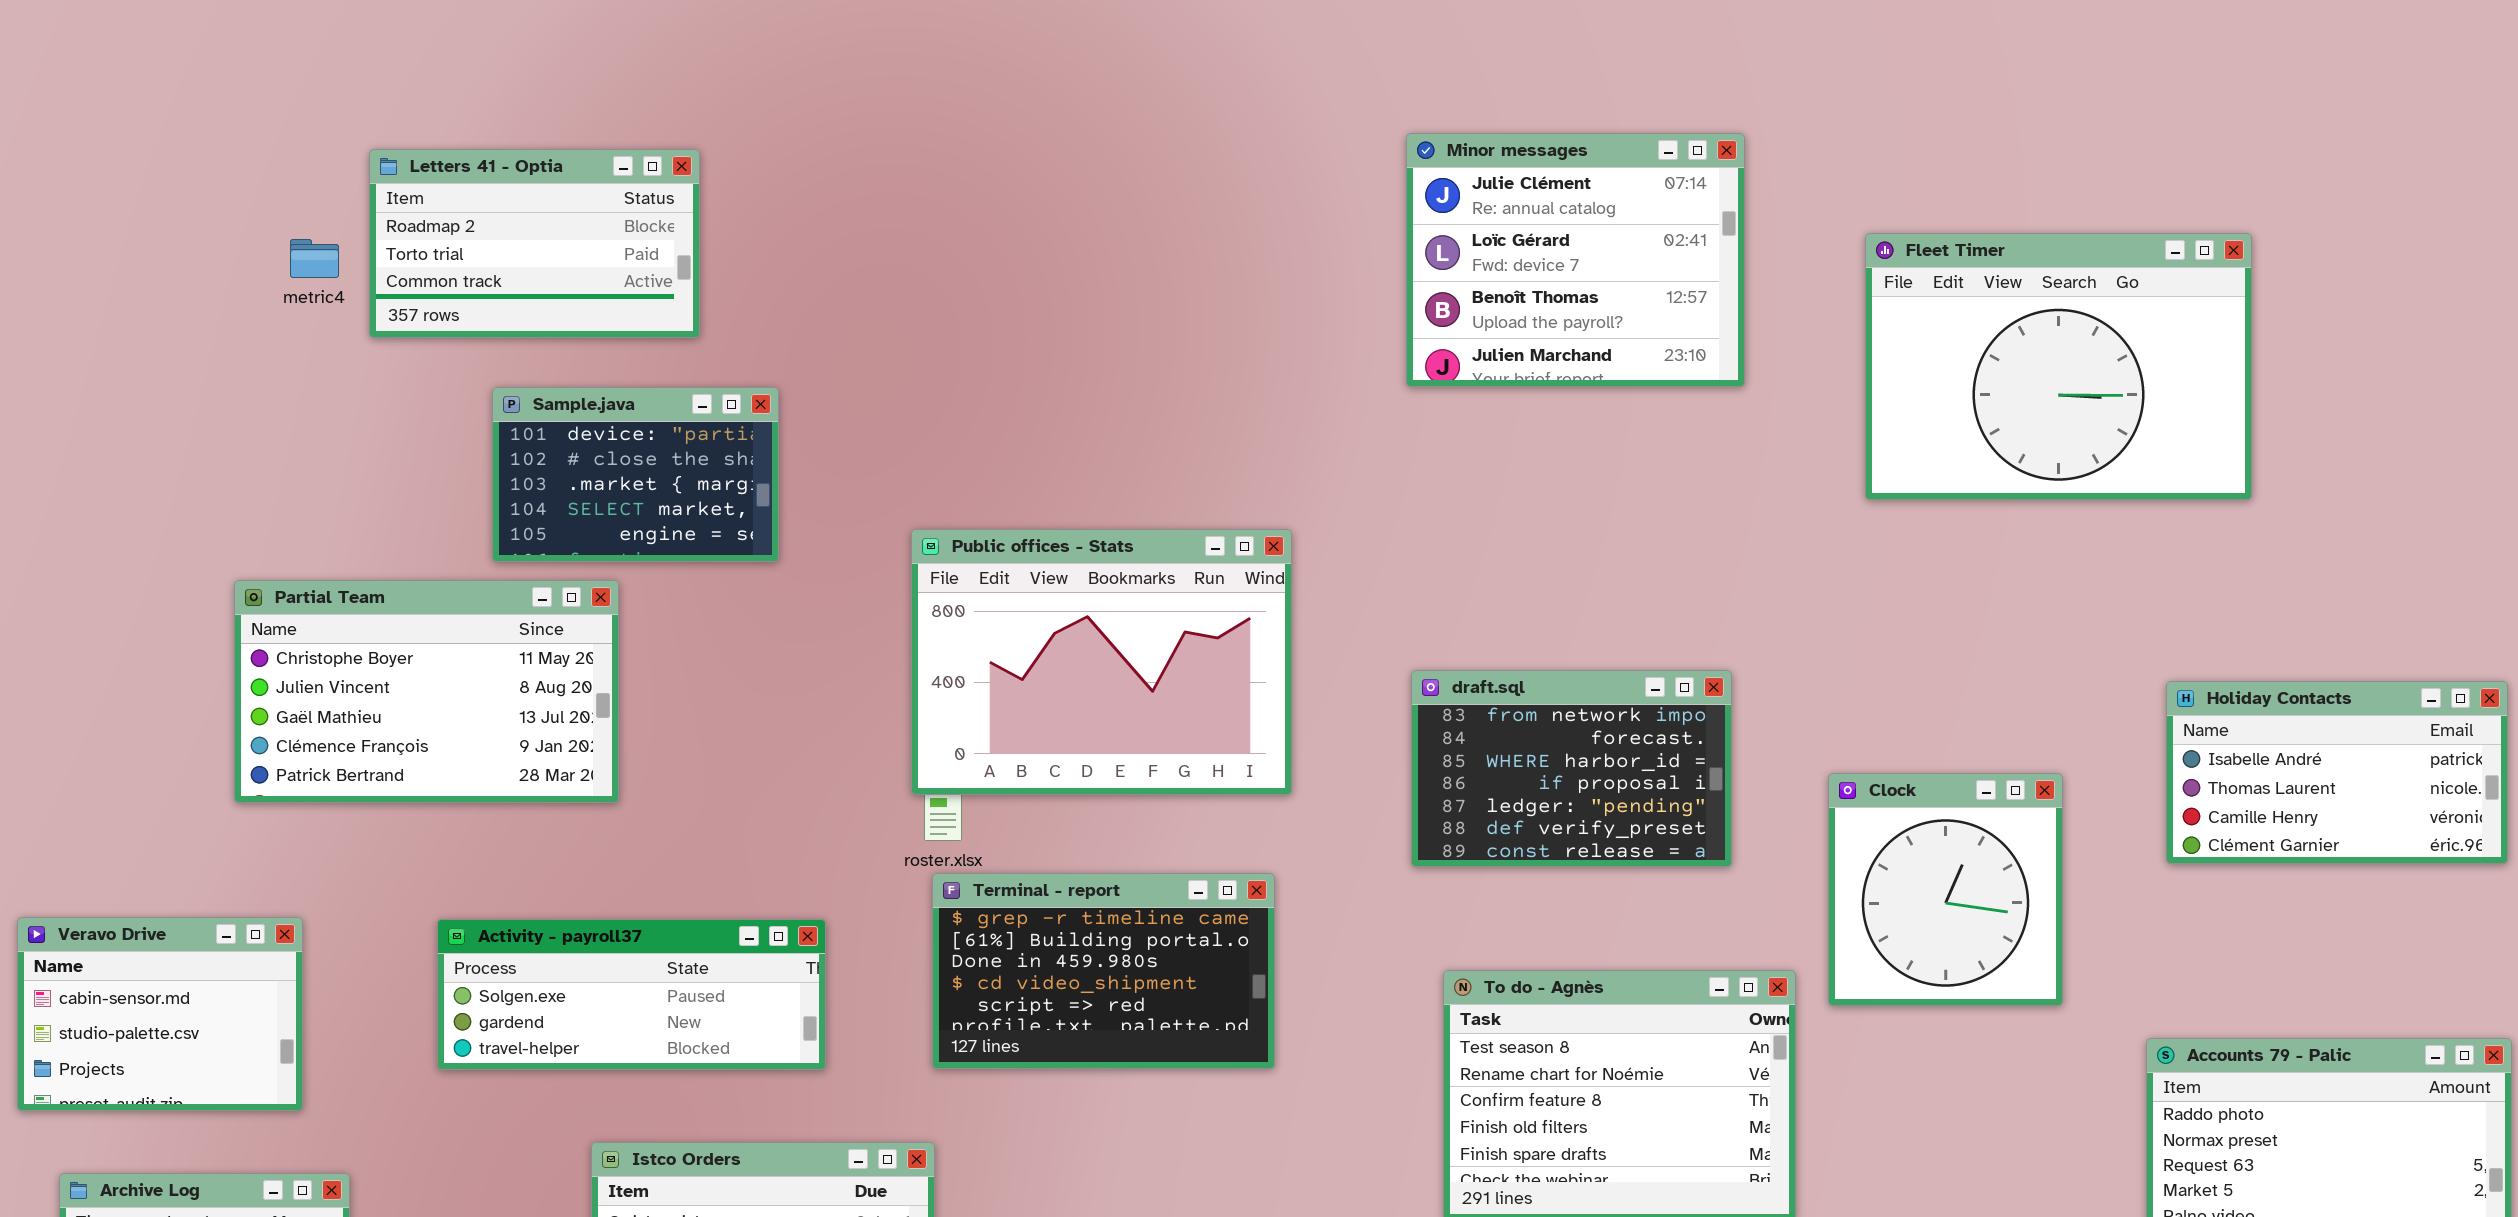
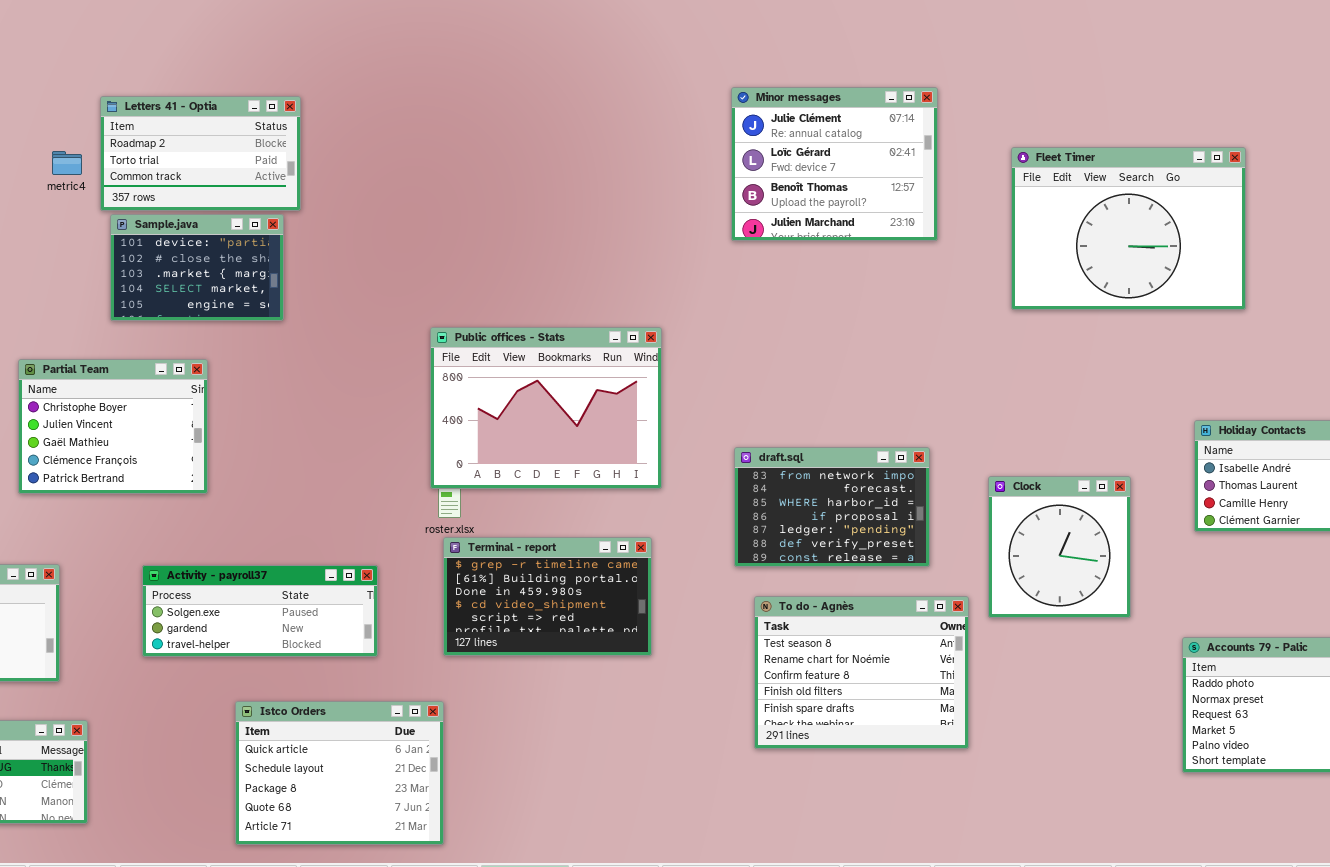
Sample.java: [492,387,779,562] -> [110,214,284,321], moved
Partial Team: [234,580,619,803] -> [18,359,208,494], resized
draft.sql: [1411,670,1732,867] -> [734,447,930,567], moved

